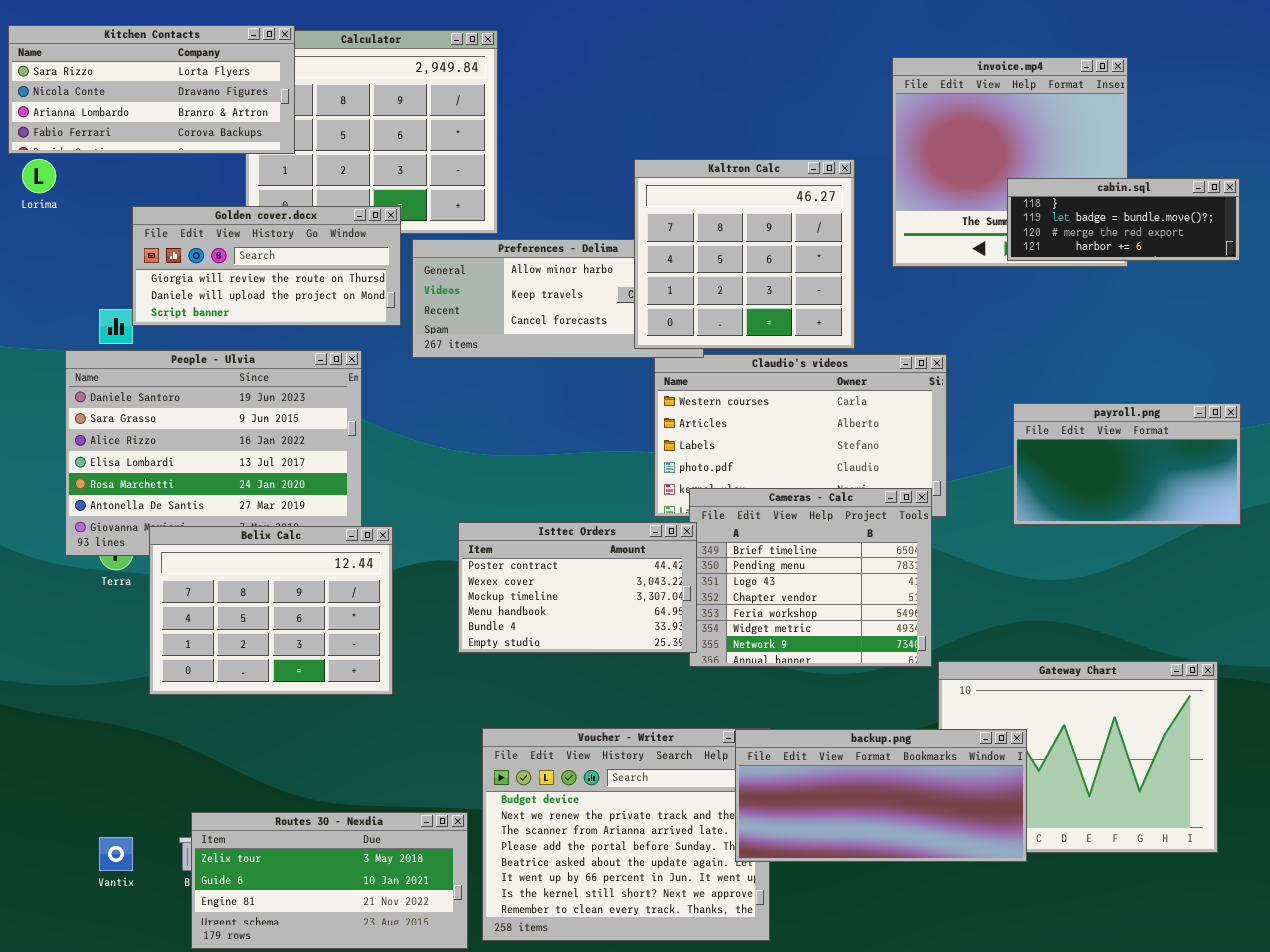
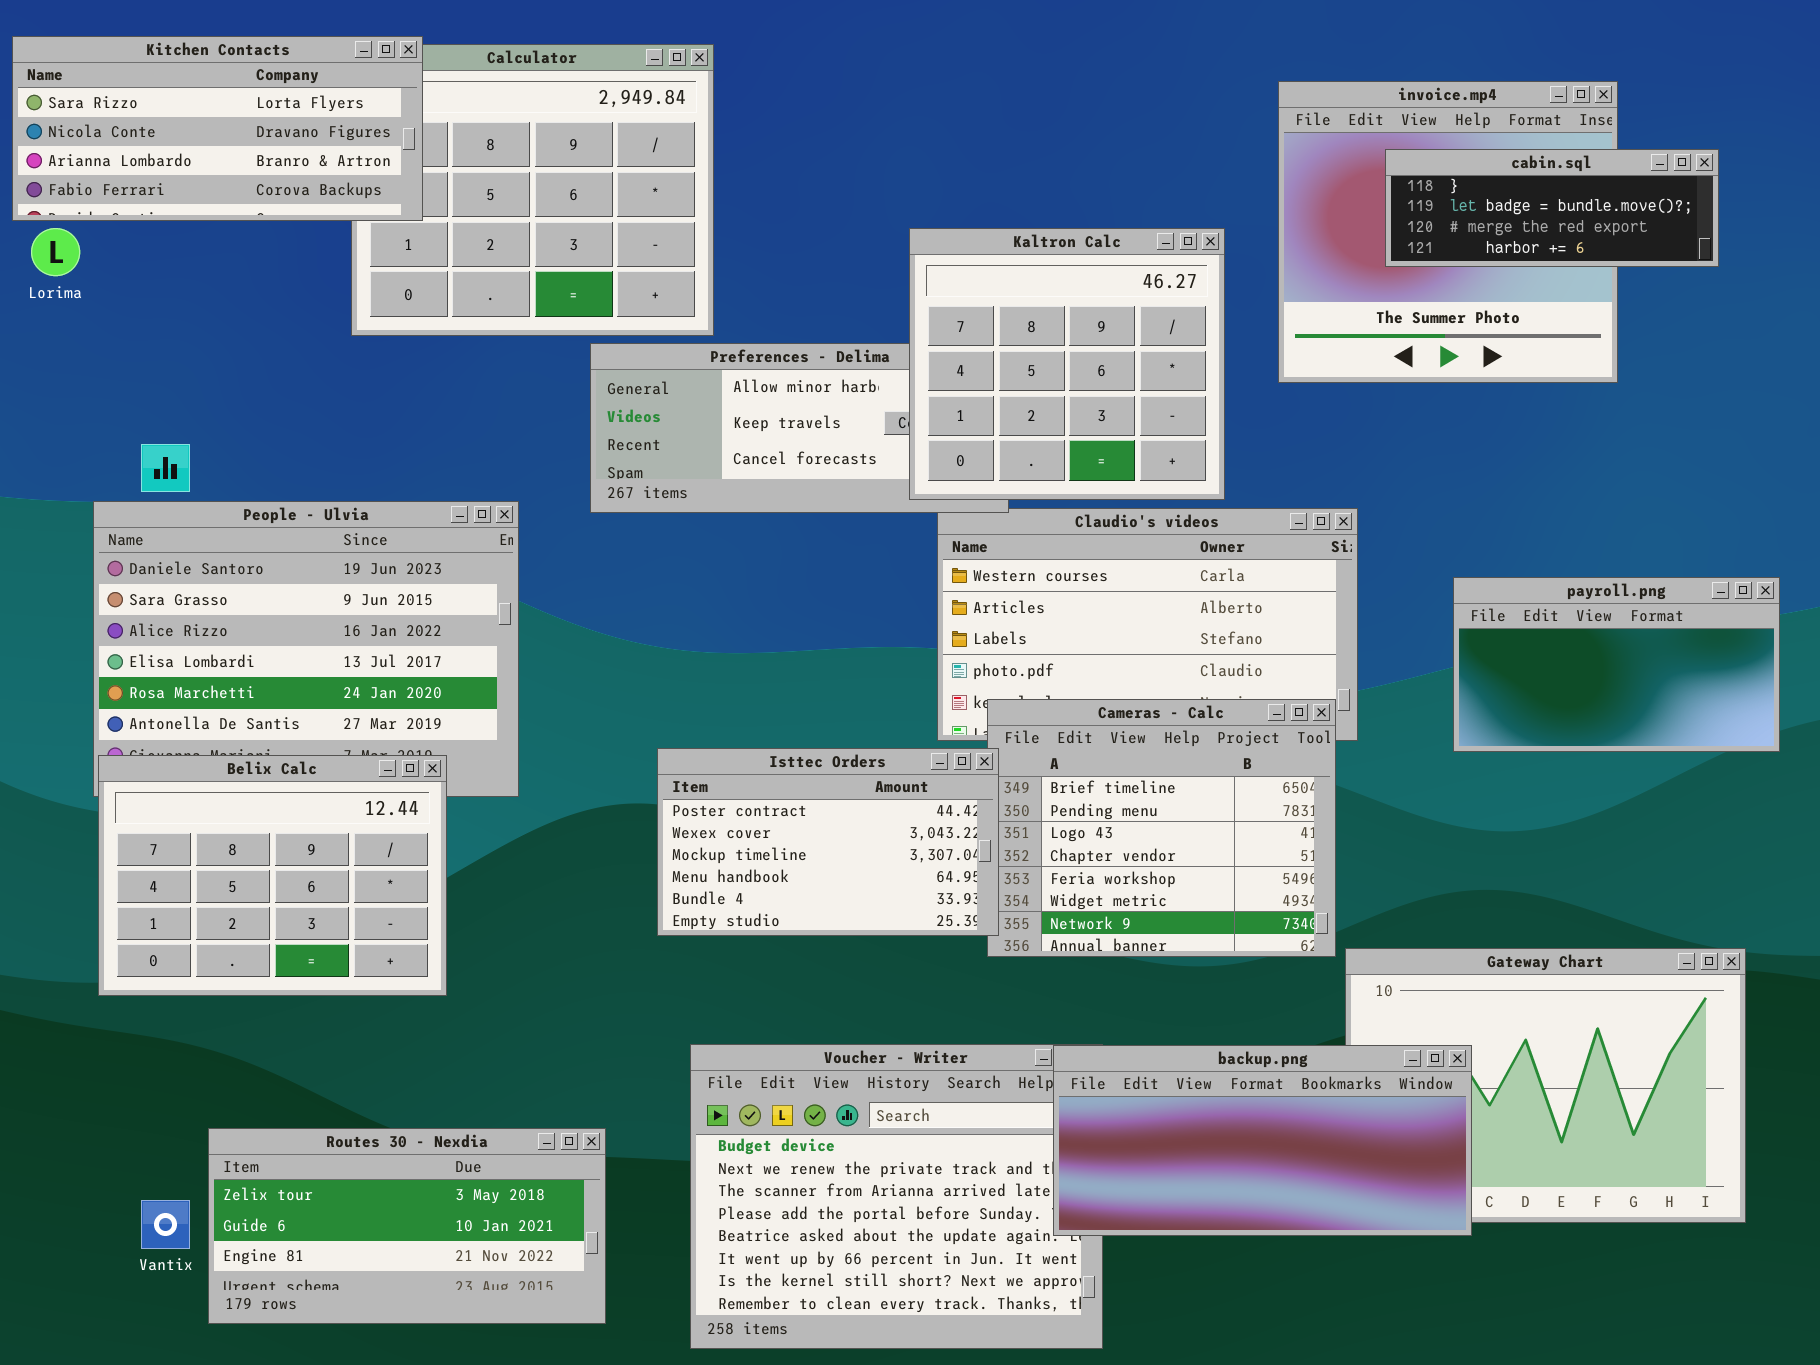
cabin.sql: [1007,178,1240,261] -> [1385,149,1719,267], moved
Golden cover.docx: [132,206,401,326] -> none, closed
Belix Calc: [149,526,393,695] -> [98,755,447,996], moved
Routes 30 - Nexdia: [191,812,468,949] -> [208,1128,606,1324], moved

